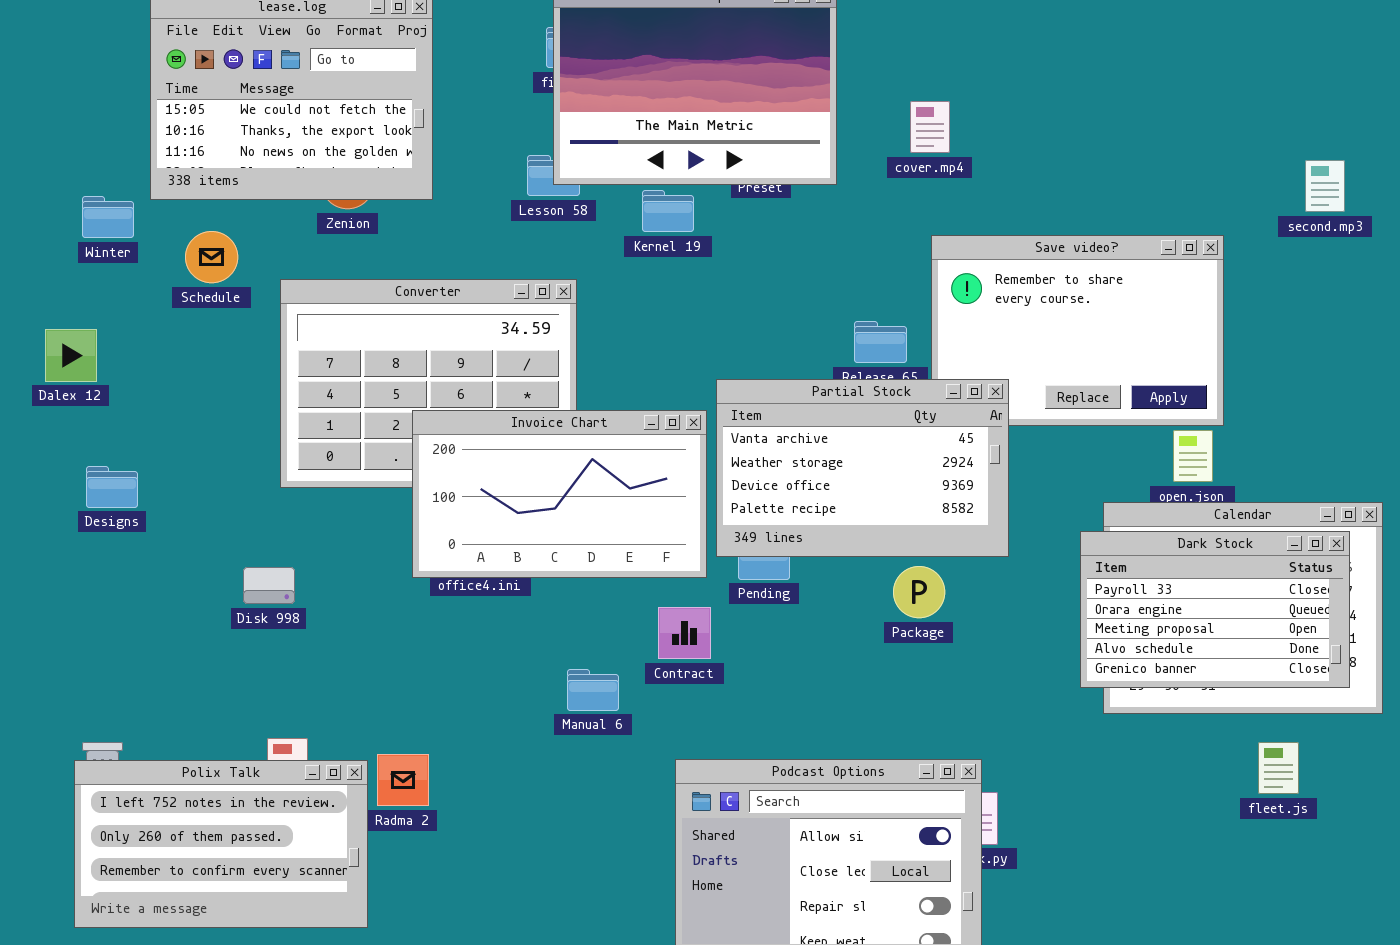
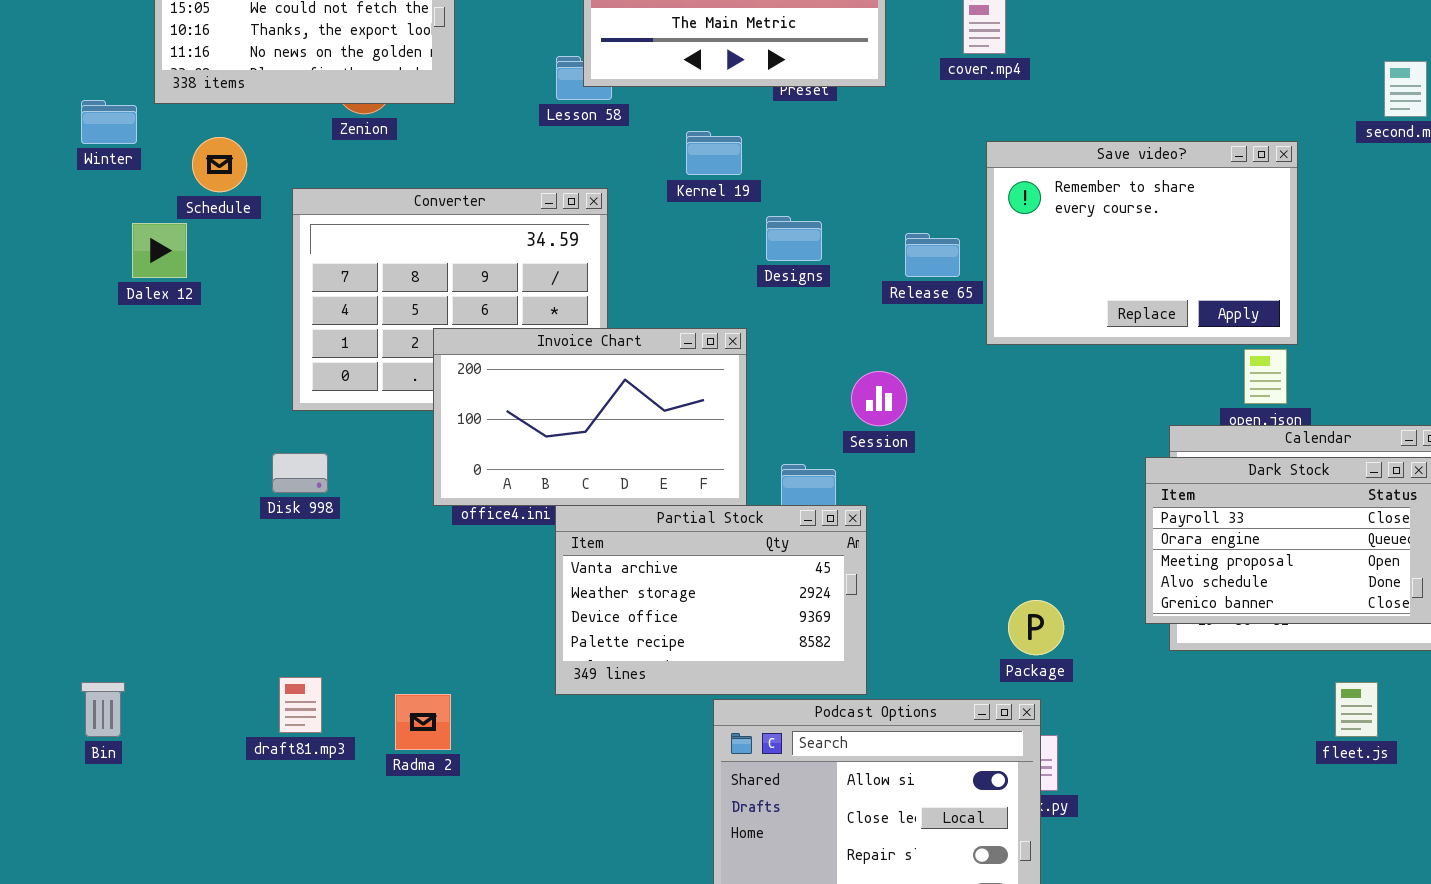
Kernel 19: [642,190,694,232] -> [686,131,742,175], moved
Dalex 12: [45,329,97,382] -> [132,223,187,278], moved
Partial Stock: [716,379,1009,557] -> [555,505,867,695], moved
Designs: [86,466,138,508] -> [766,216,822,261], moved
Package: [893,566,945,618] -> [1008,600,1064,655], moved
Disk 998: [243,567,295,604] -> [272,453,328,493], moved
Polix Talk: [74,760,368,928] -> none, closed

